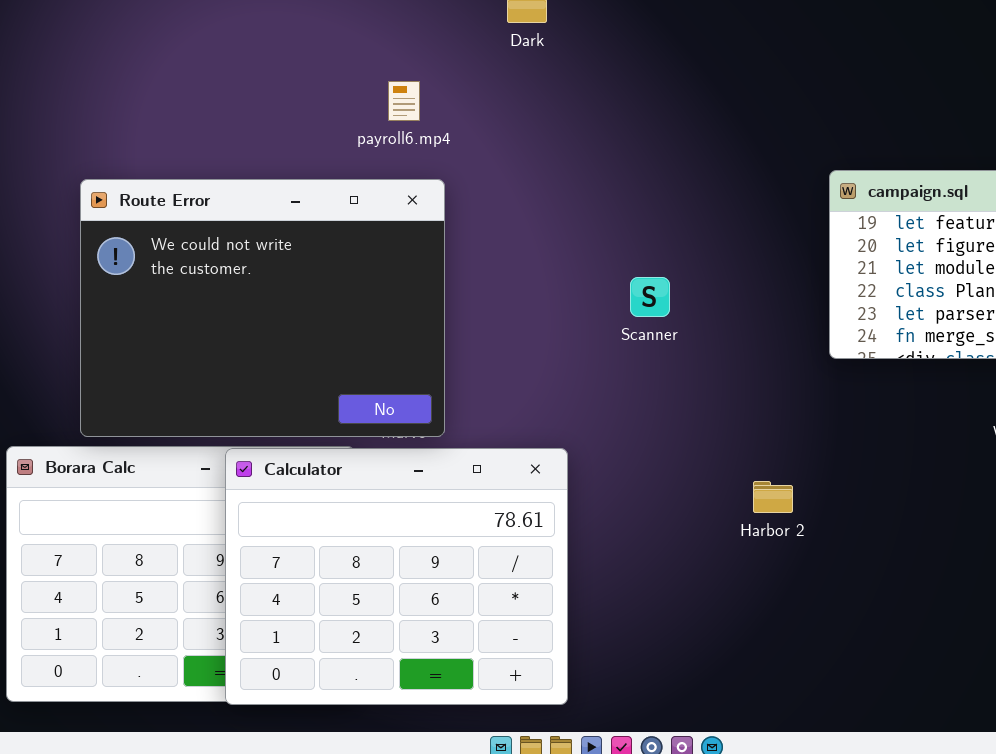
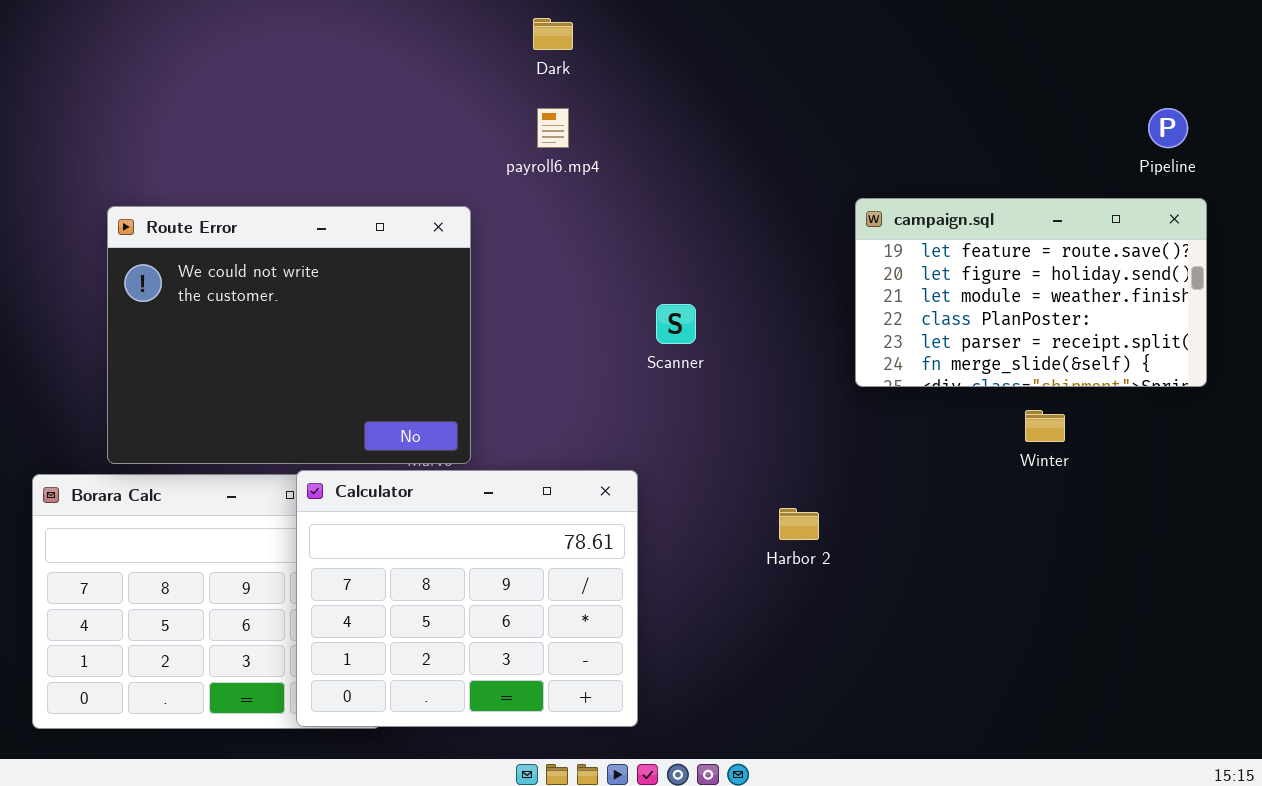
payroll6.mp4: [388,81,420,121] -> [537,108,569,148], moved
Calculator: [225,448,568,705] -> [296,470,638,727], moved

